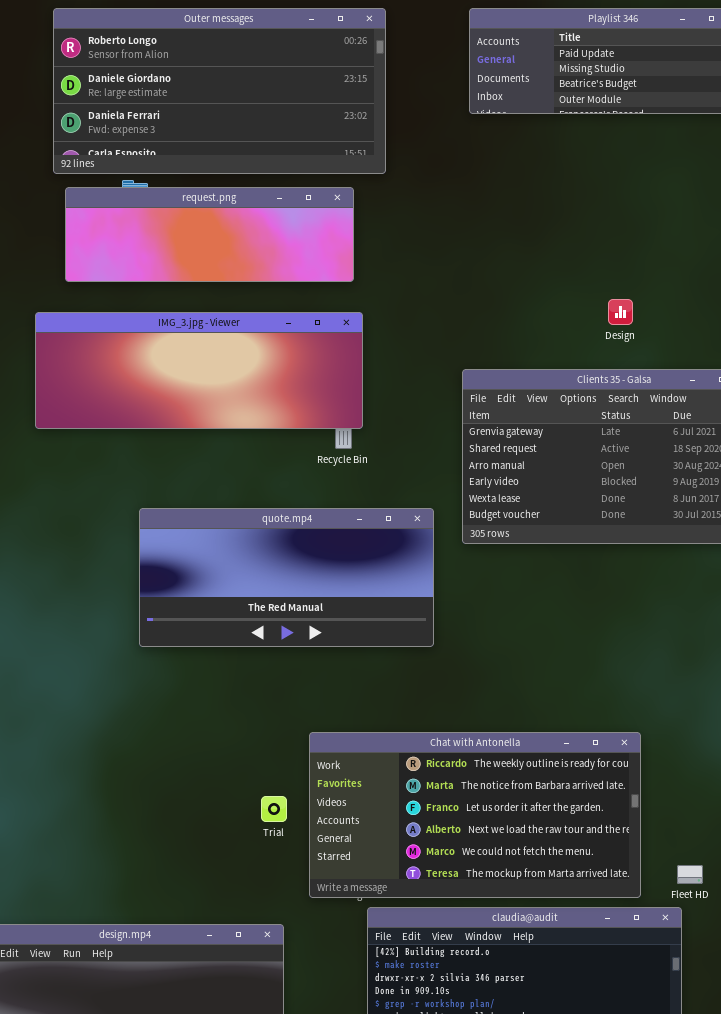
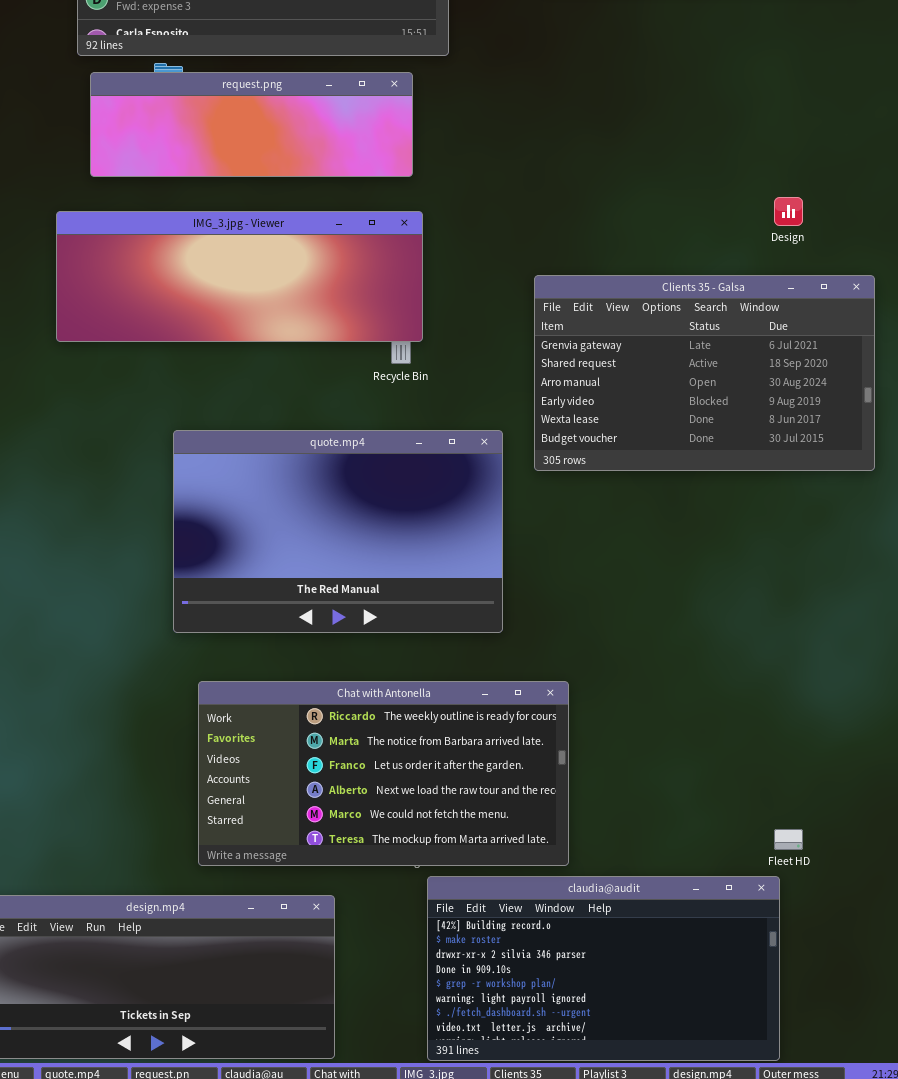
Design: [608,299,633,325] -> [774,197,803,226], moved
quote.mp4: [139,508,434,647] -> [173,430,503,633], resized
Chat with Antonella: [309,732,641,898] -> [198,681,569,866], moved

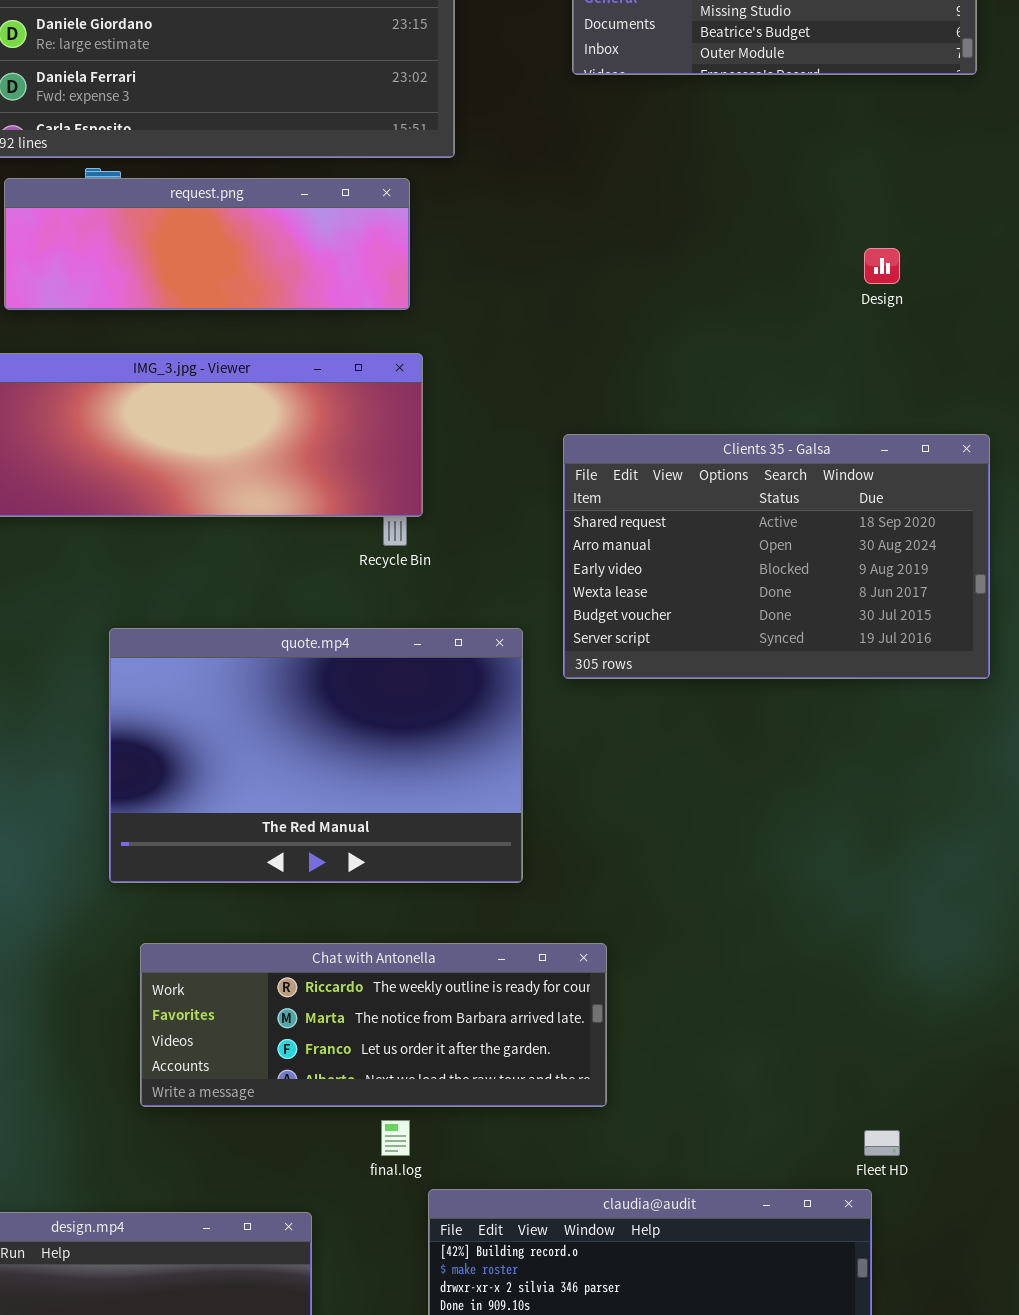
Design: [774,197,803,226] -> [864,248,900,284], moved
Clients 35 - Galsa: [534,275,875,471] -> [563,434,990,679], scrolled down 1 row
Chat with Antonella: [198,681,569,866] -> [140,943,607,1107], resized

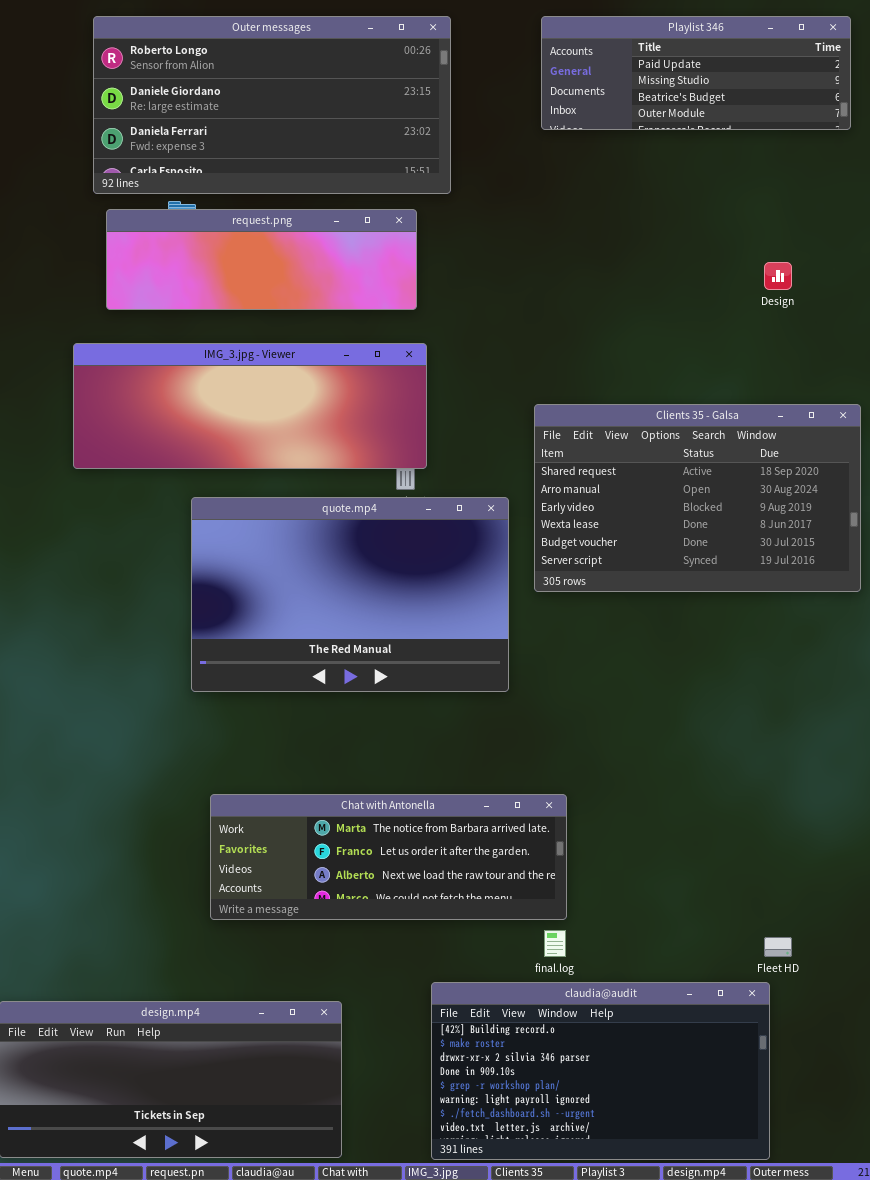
quote.mp4: [109,628,523,883] -> [191,497,509,692], moved
Chat with Antonella: [140,943,607,1107] -> [210,794,567,920], scrolled down 1 row
final.log: [381,1120,410,1156] -> [544,930,566,957], moved

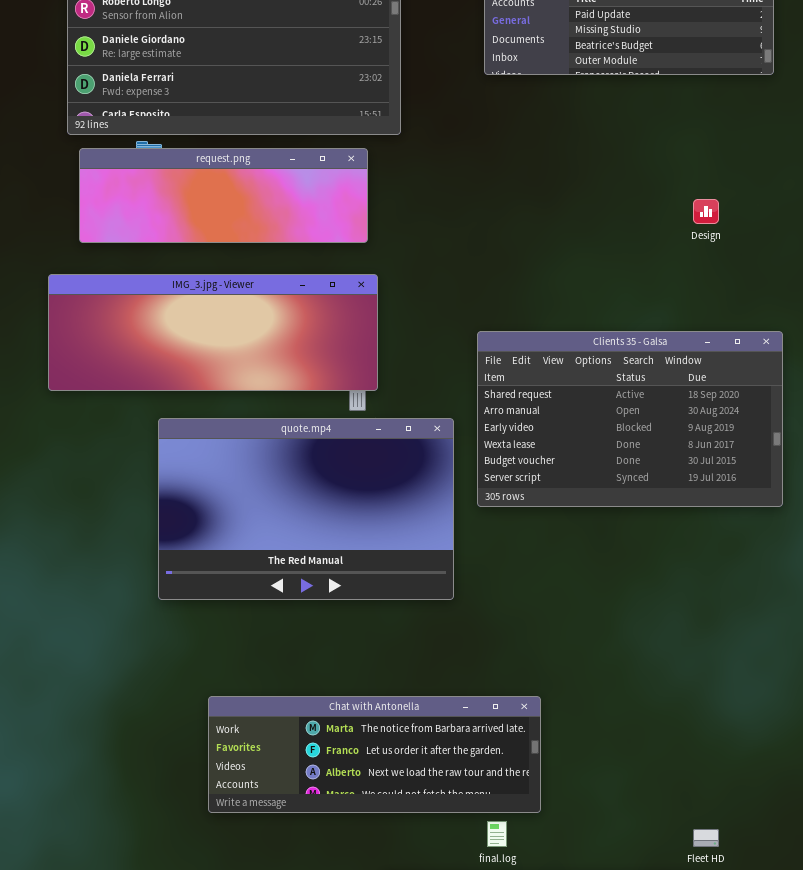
Chat with Antonella: [210,794,567,920] -> [208,696,541,813], moved

